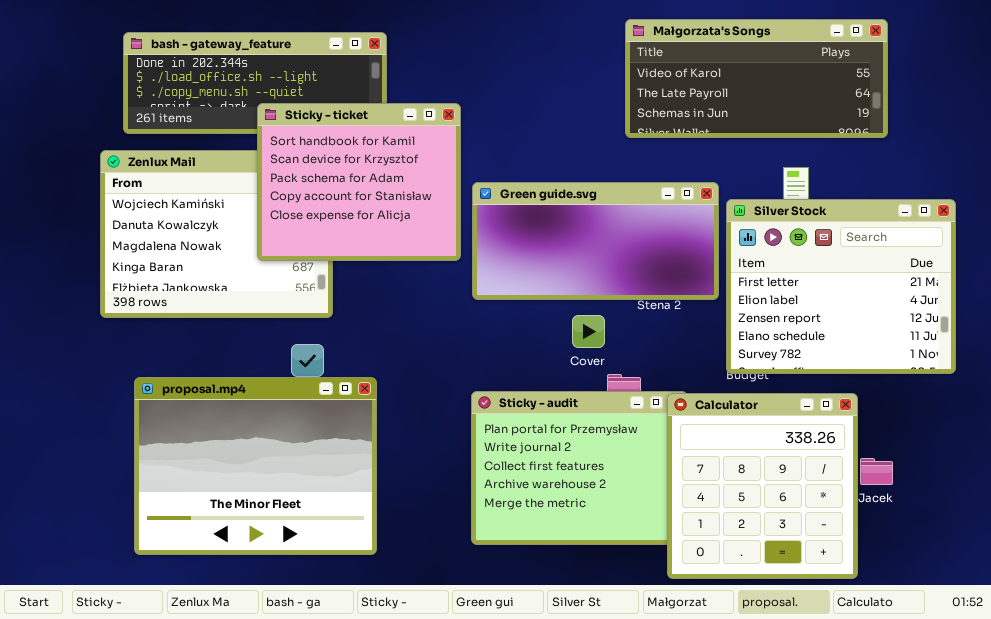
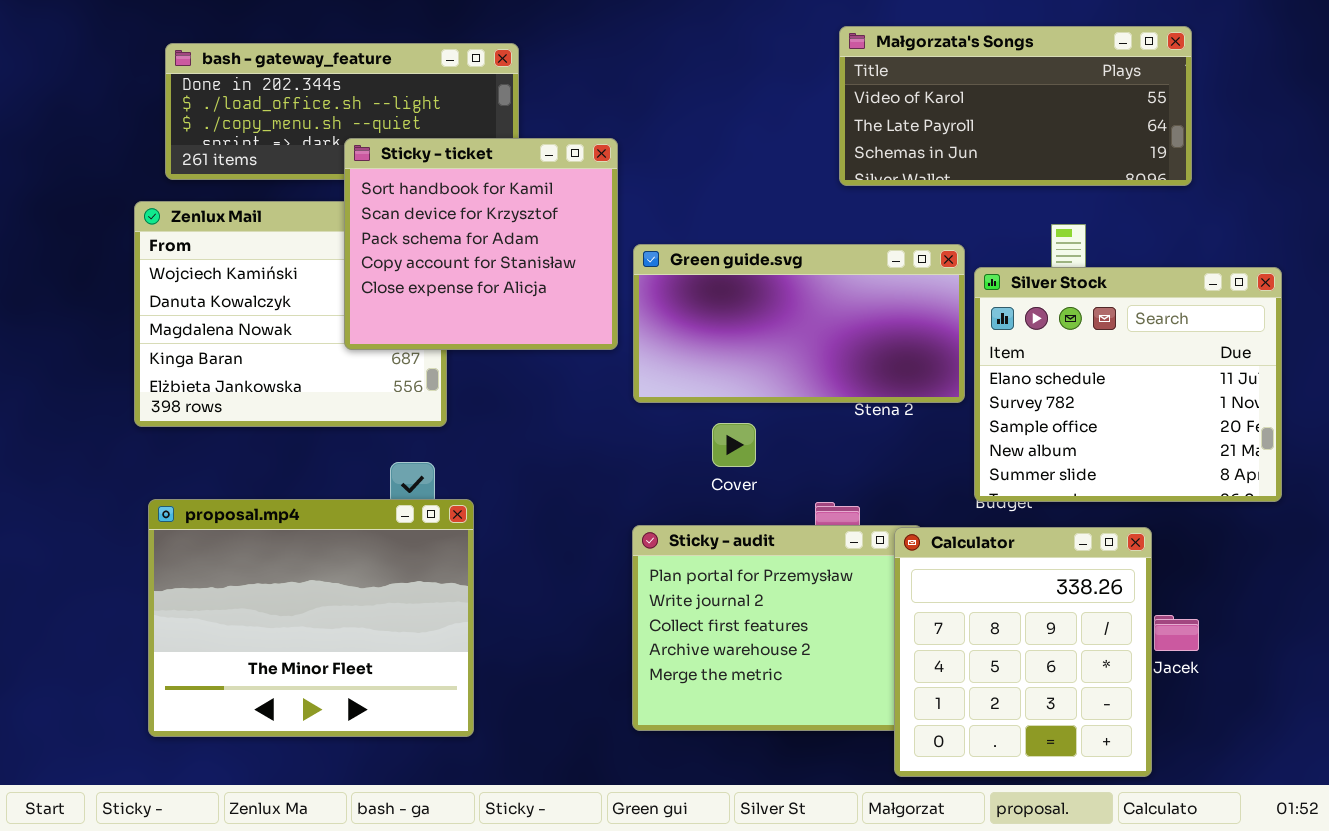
Silver Stock: [726,199,956,374] -> [974,267,1282,502], scrolled down 3 rows
Cover: [572,315,605,348] -> [712,423,756,467], moved
proposal.mp4: [134,377,377,555] -> [148,499,474,737], moved

